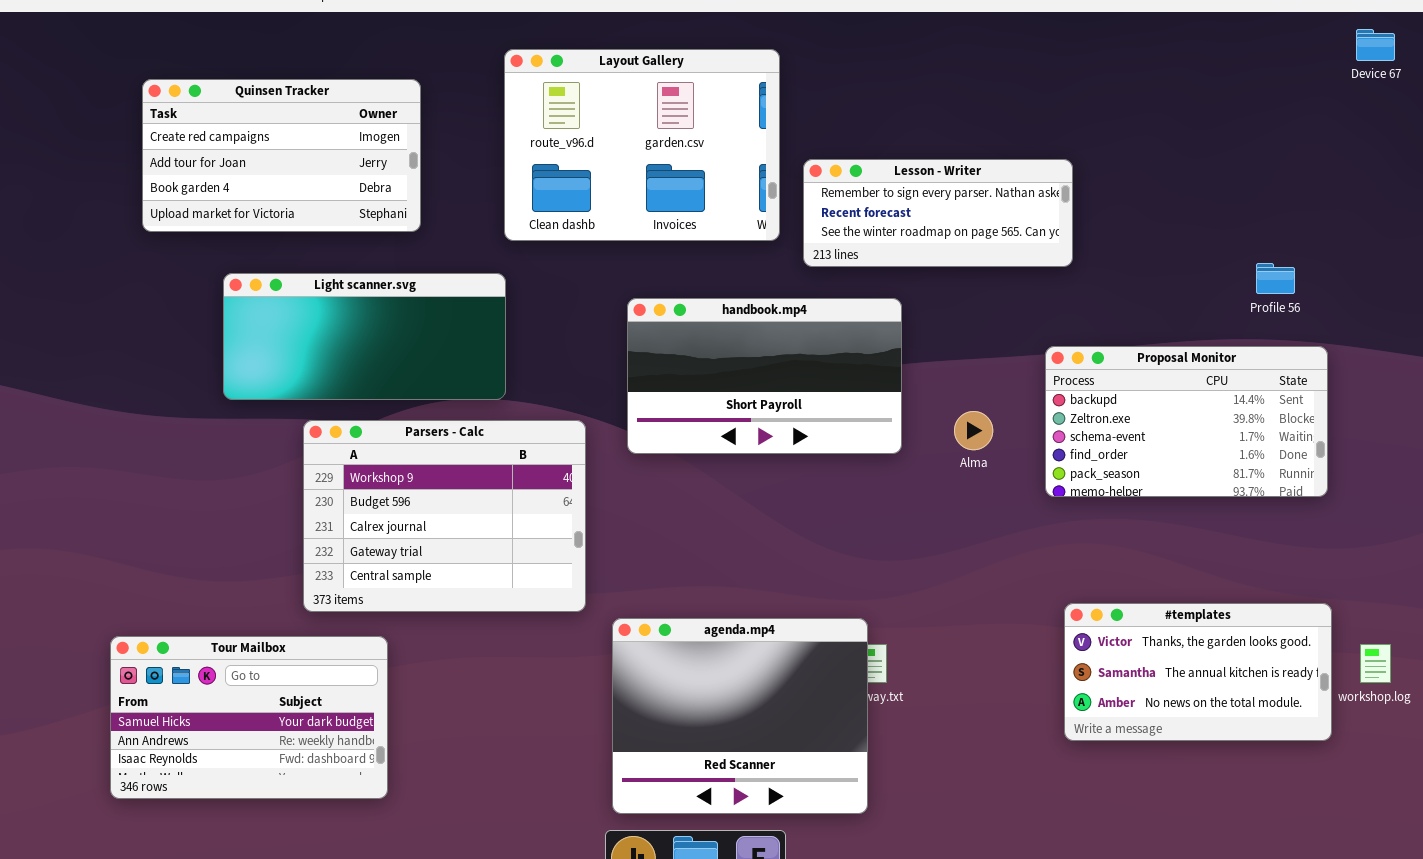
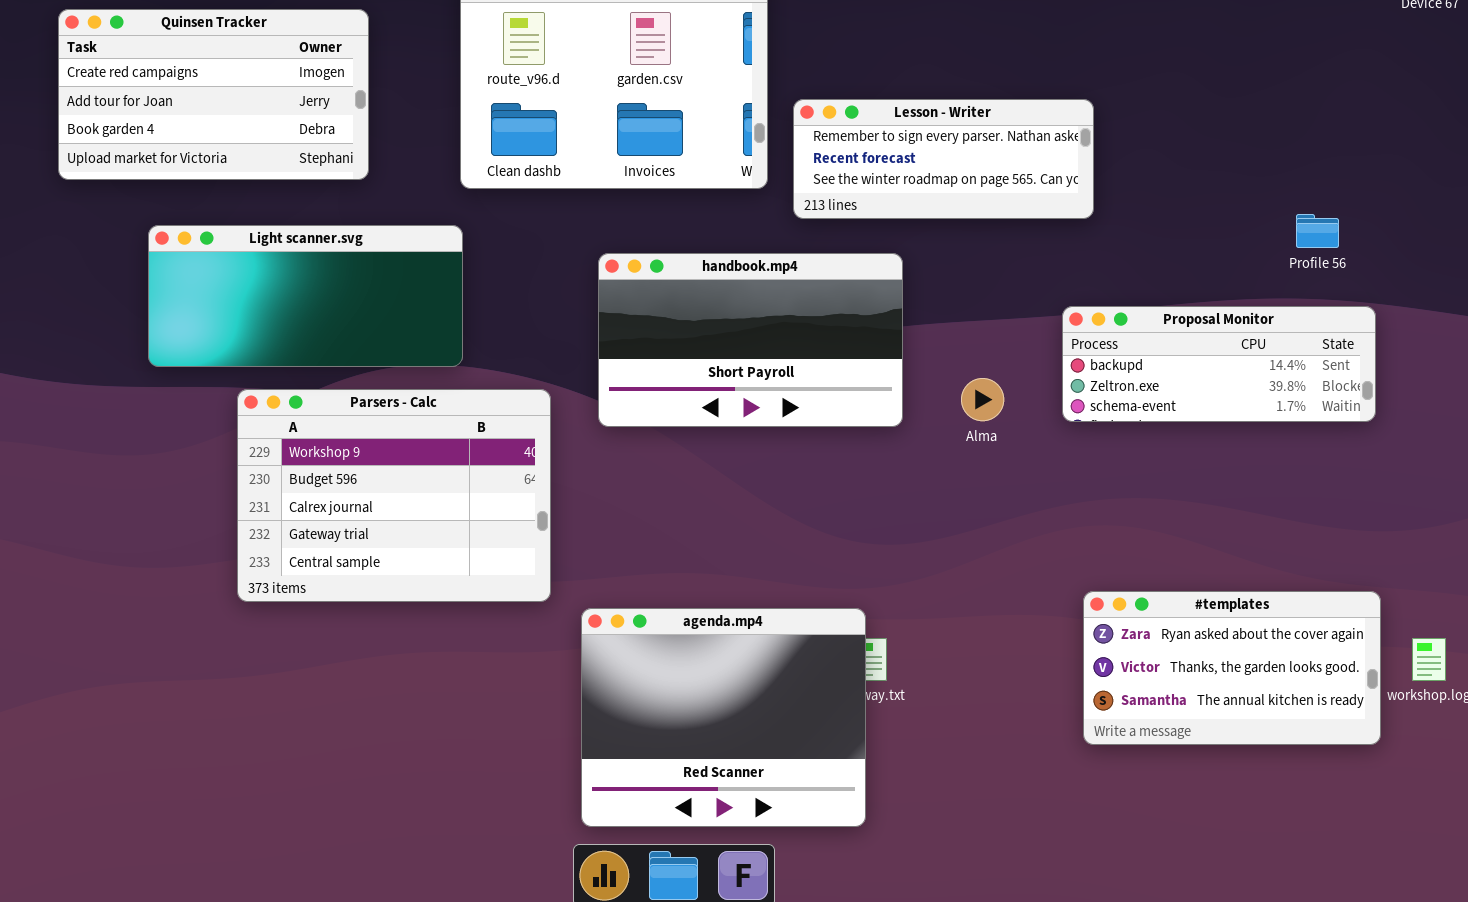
Proposal Monitor: [1045,346,1328,497] -> [1062,306,1376,422], resized
#templates: [1064,603,1332,741] -> [1083,591,1381,745], scrolled up 1 row
Tour Mailbox: [110,636,388,799] -> none, closed

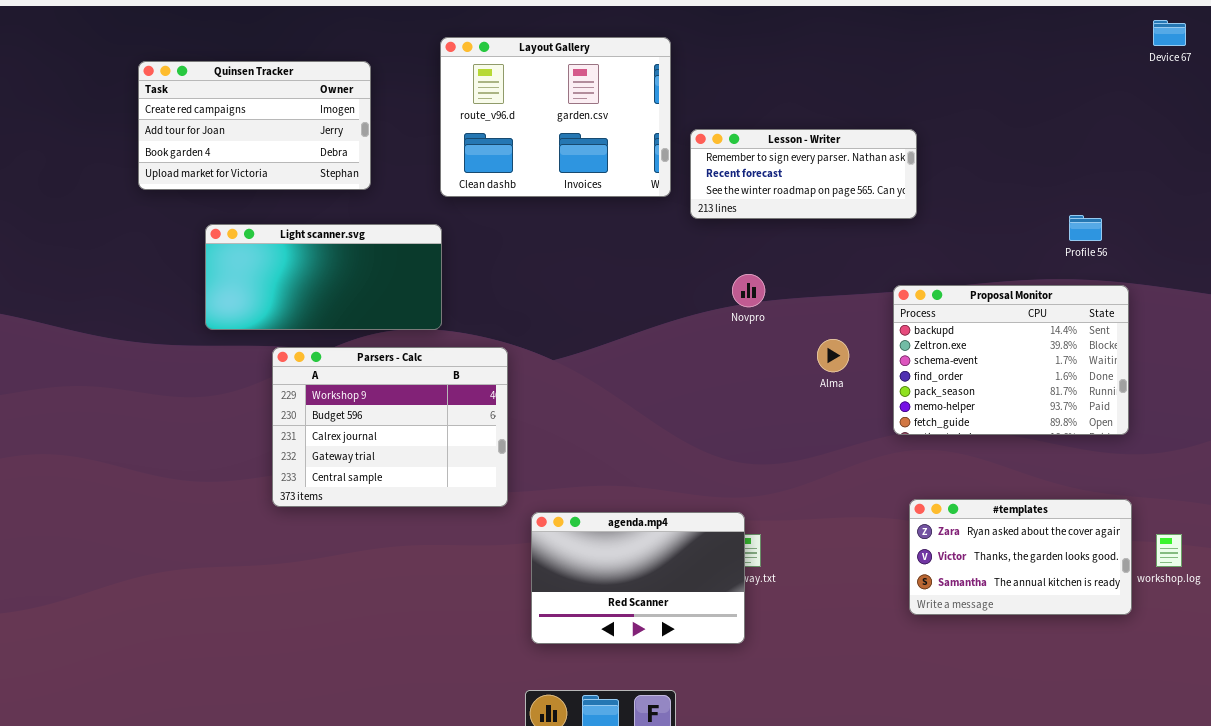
handbook.mp4: [598,253,903,427] -> none, closed
Proposal Monitor: [1062,306,1376,422] -> [893,285,1129,435], resized
agenda.mp4: [581,608,866,827] -> [531,512,745,644], resized

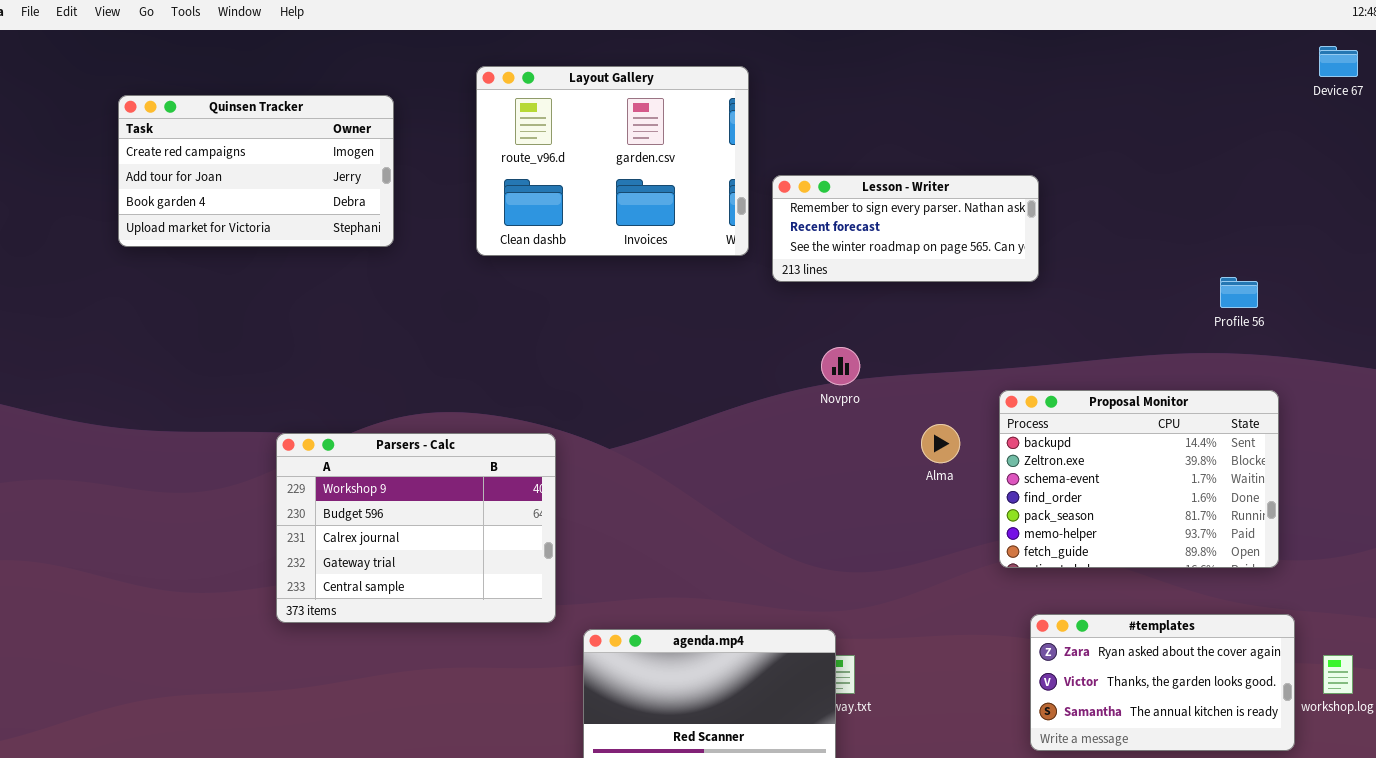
Light scanner.svg: [205,224,442,330] -> none, closed
Proposal Monitor: [893,285,1129,435] -> [999,390,1279,568], moved

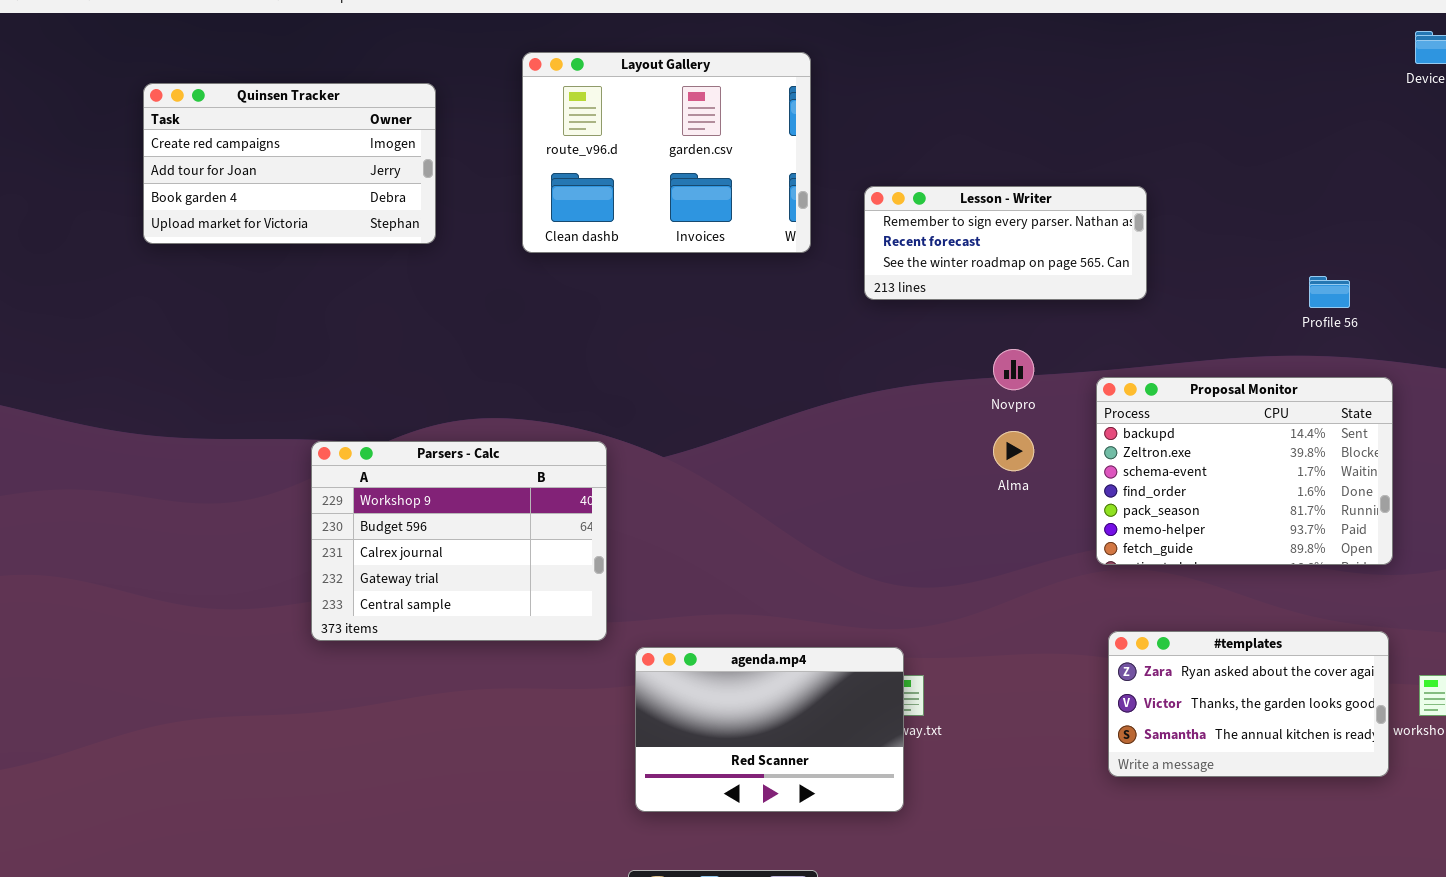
Lesson - Writer: [772,175,1039,282] -> [864,186,1147,300], moved
Novpro: [821,347,860,385] -> [993,349,1034,390], moved
Proposal Monitor: [999,390,1279,568] -> [1096,377,1393,565], moved

